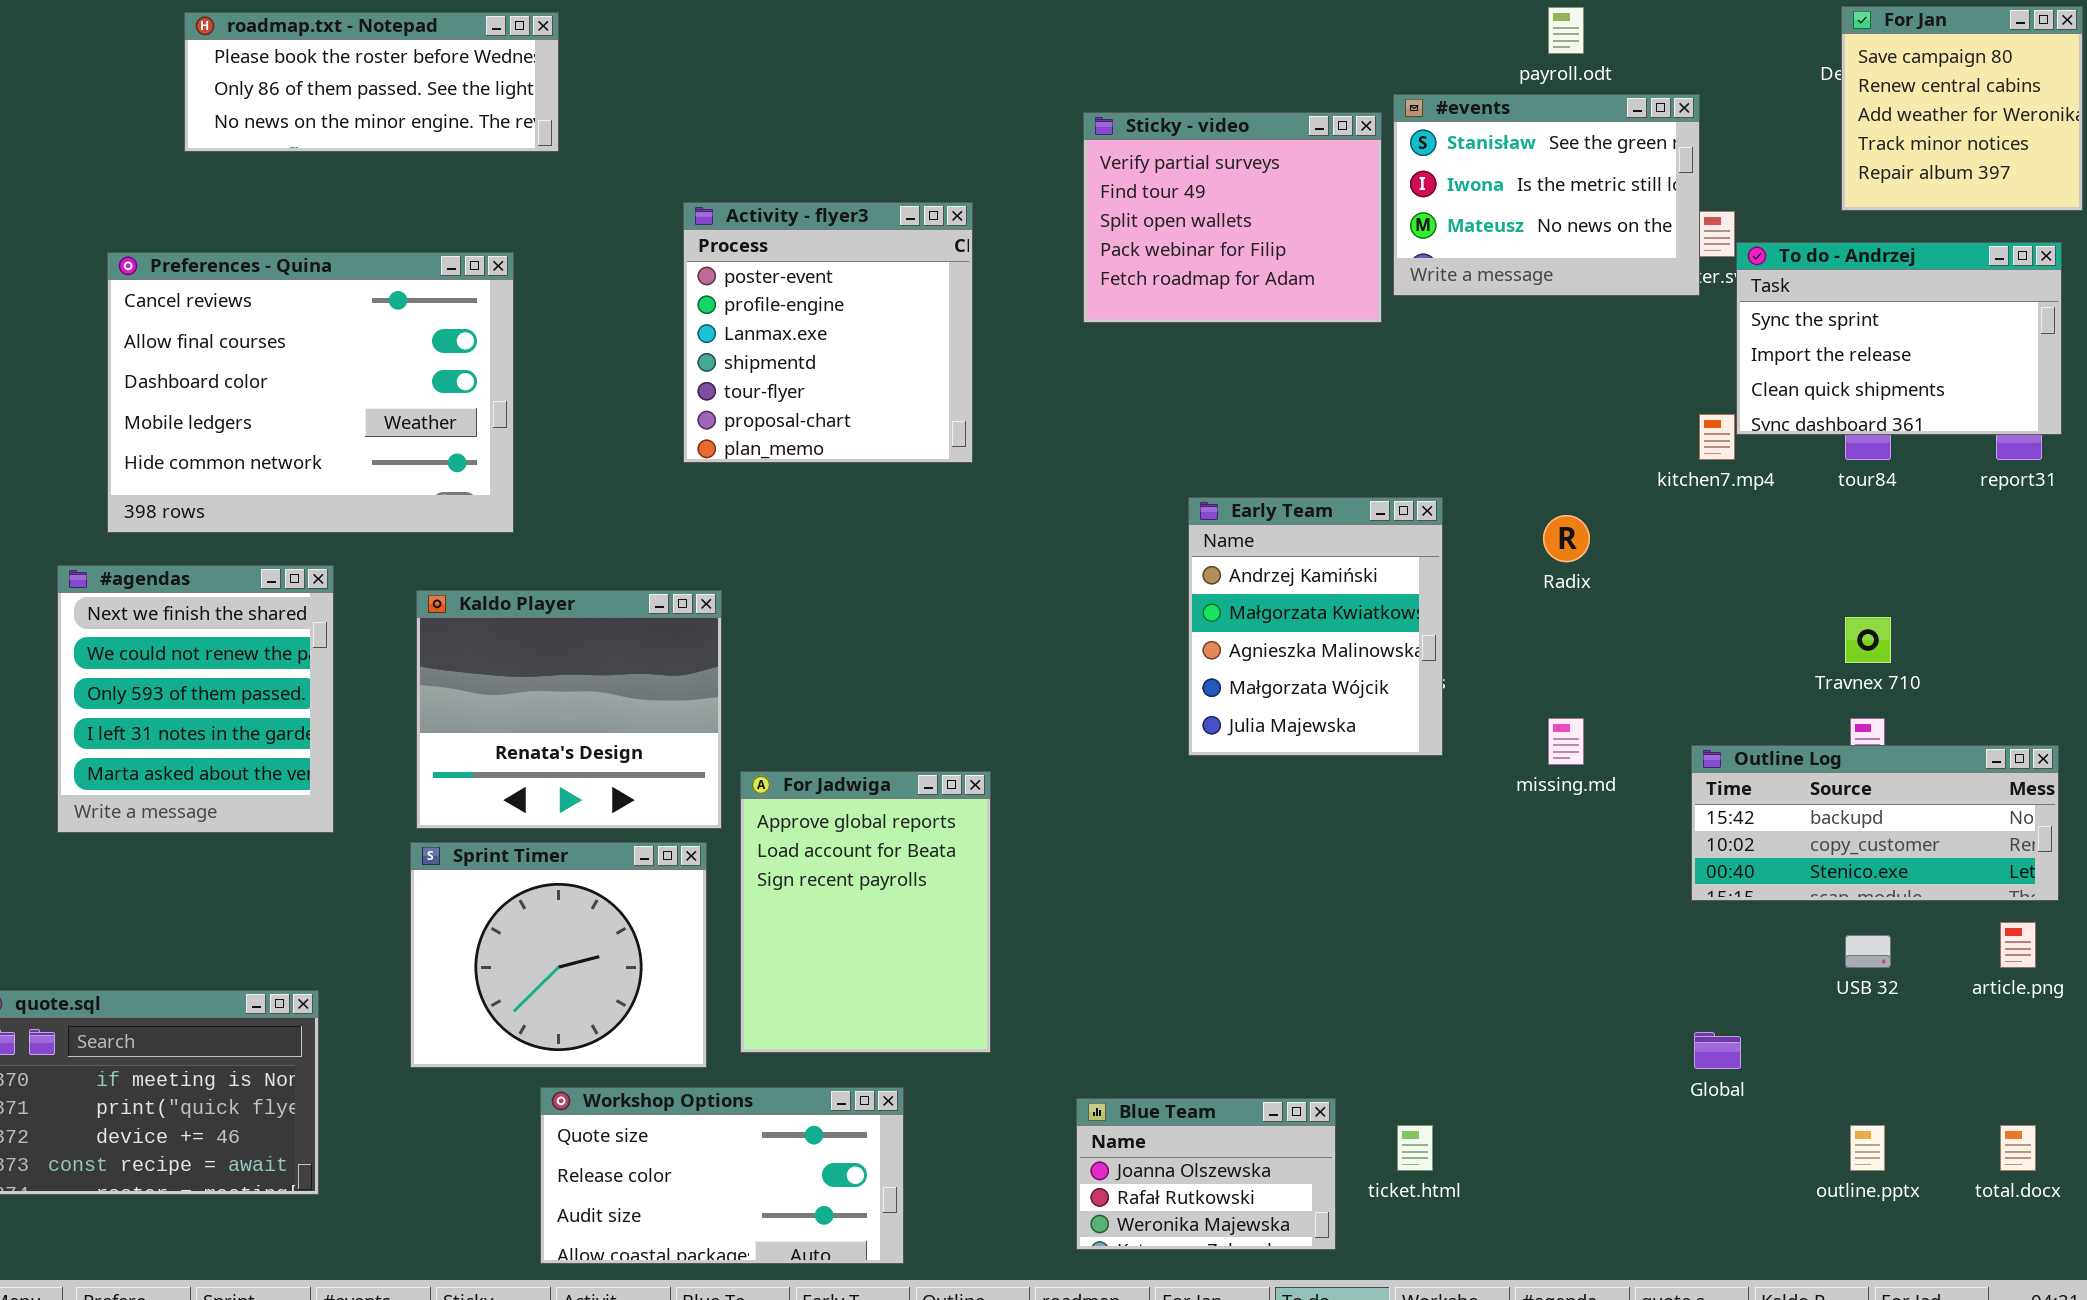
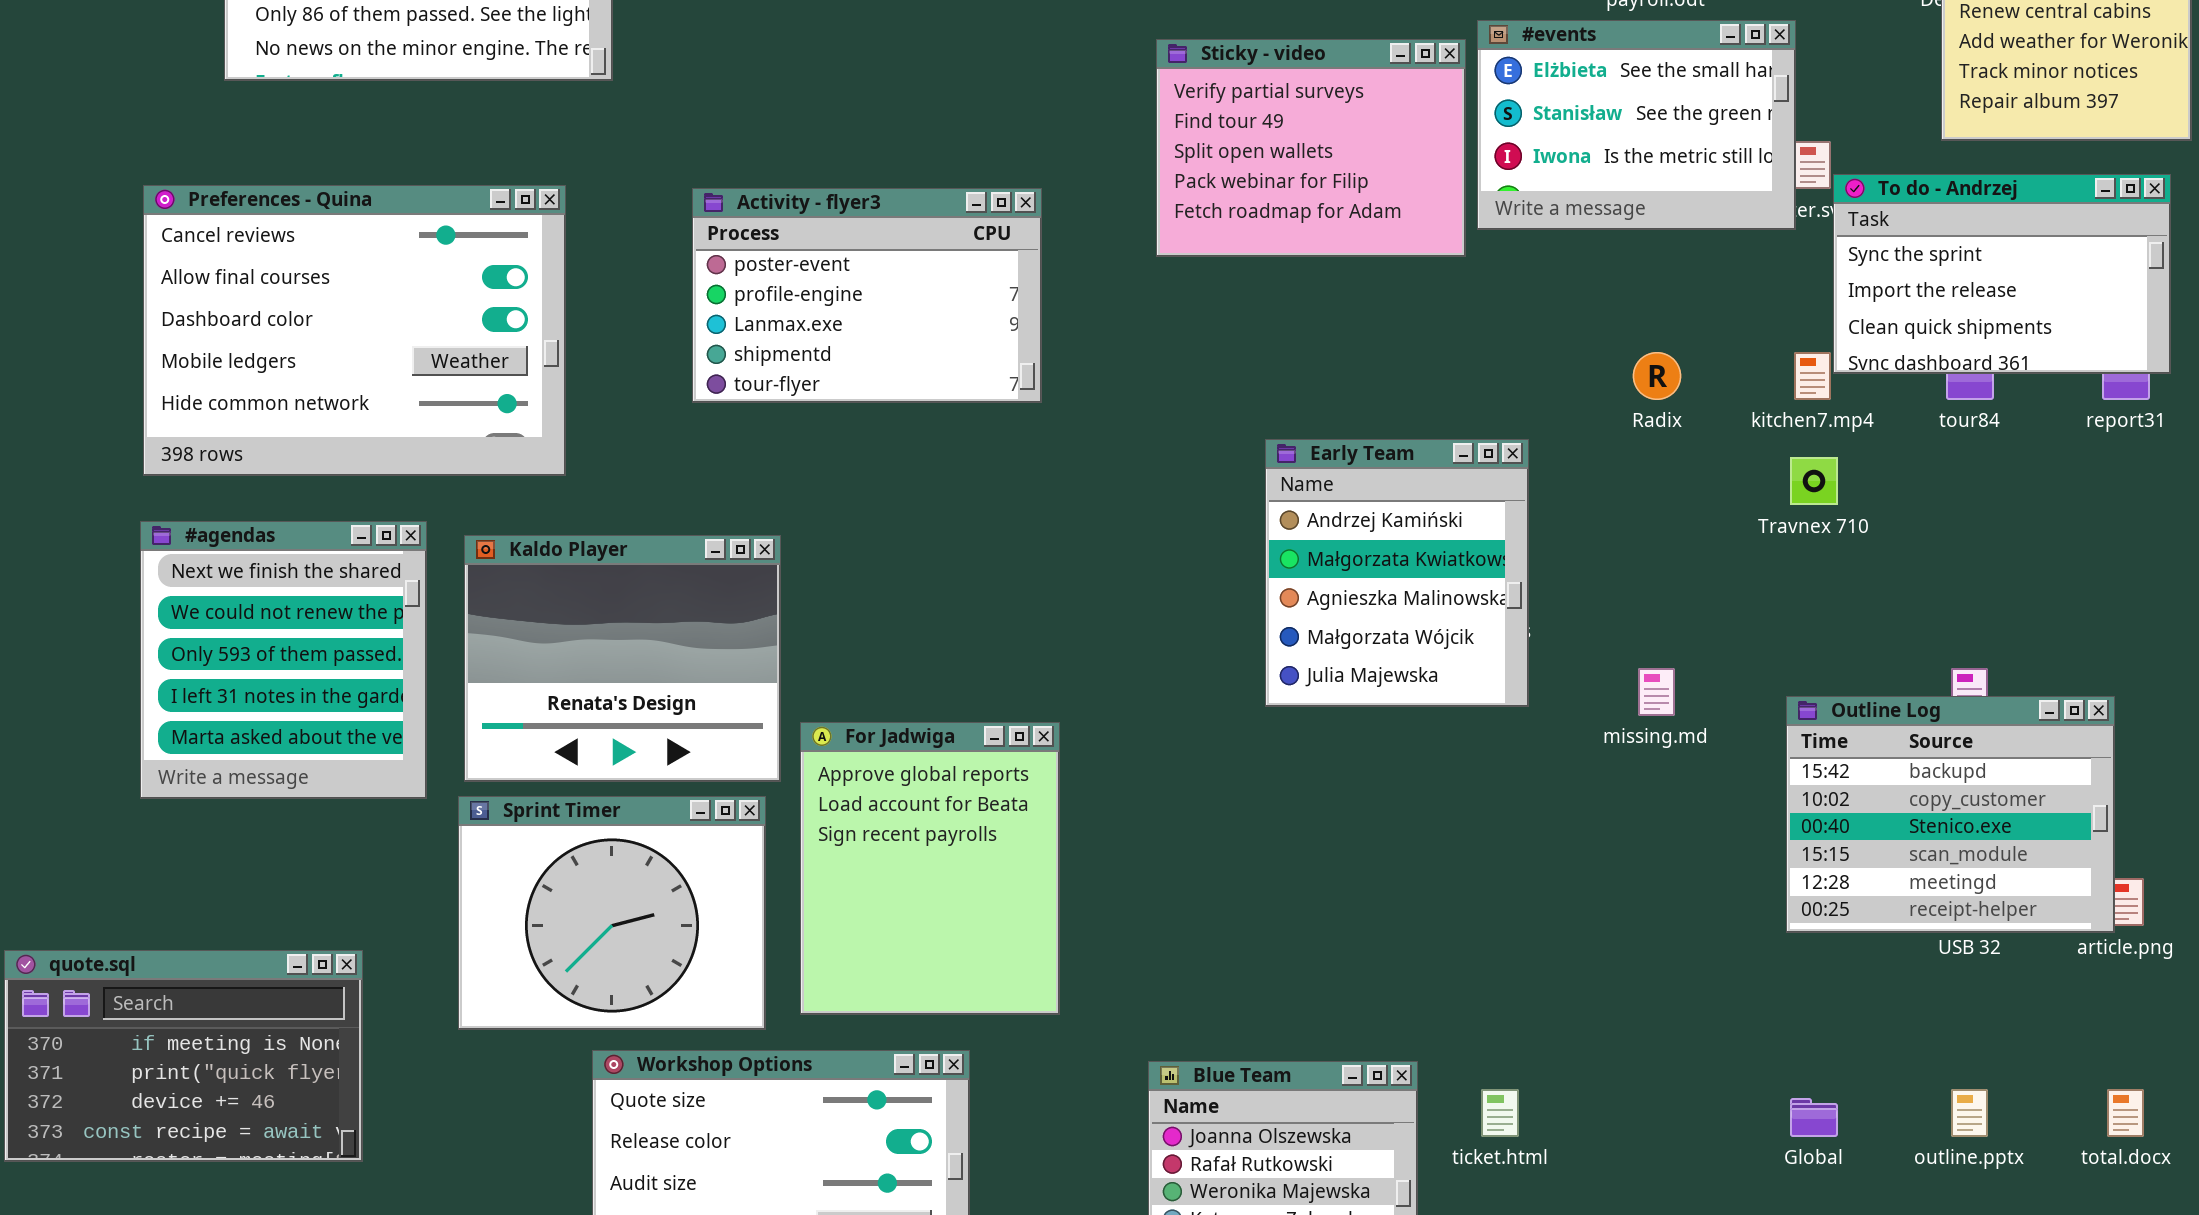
#events: [1393,94,1700,296] -> [1477,20,1796,230], scrolled up 1 row
Activity - flyer3: [683,202,973,463] -> [692,188,1042,403], resized
Radix: [1543,515,1590,562] -> [1633,352,1681,400], moved
#agendas: [57,565,334,833] -> [140,521,427,799], moved
Travnex 710: [1845,617,1891,663] -> [1790,457,1838,505], moved
Outline Log: [1691,745,2059,901] -> [1786,696,2115,933], resized
Global: [1694,1032,1741,1069] -> [1790,1098,1838,1137], moved

